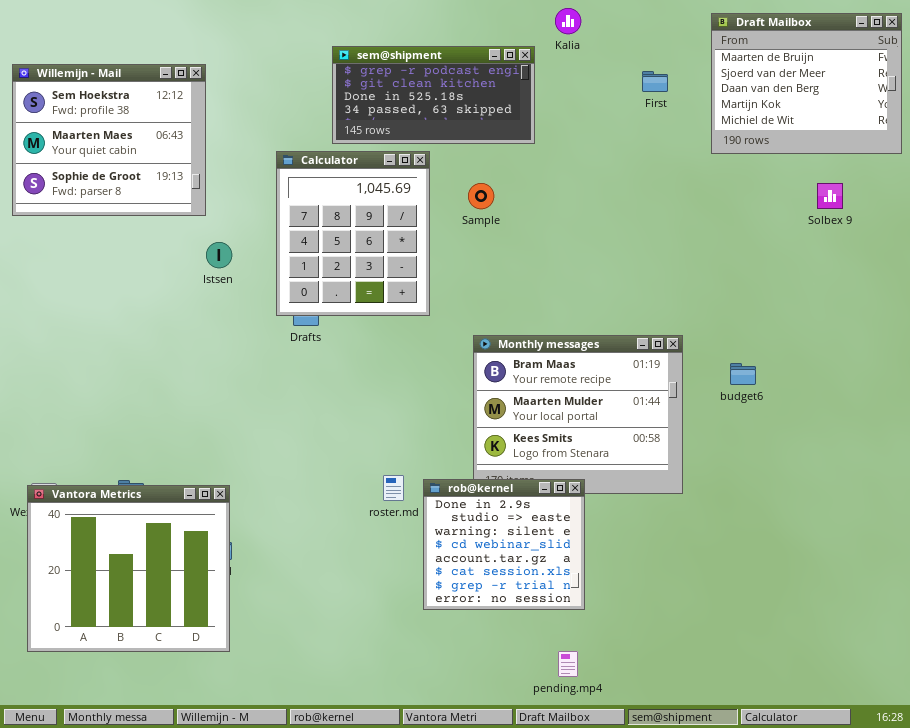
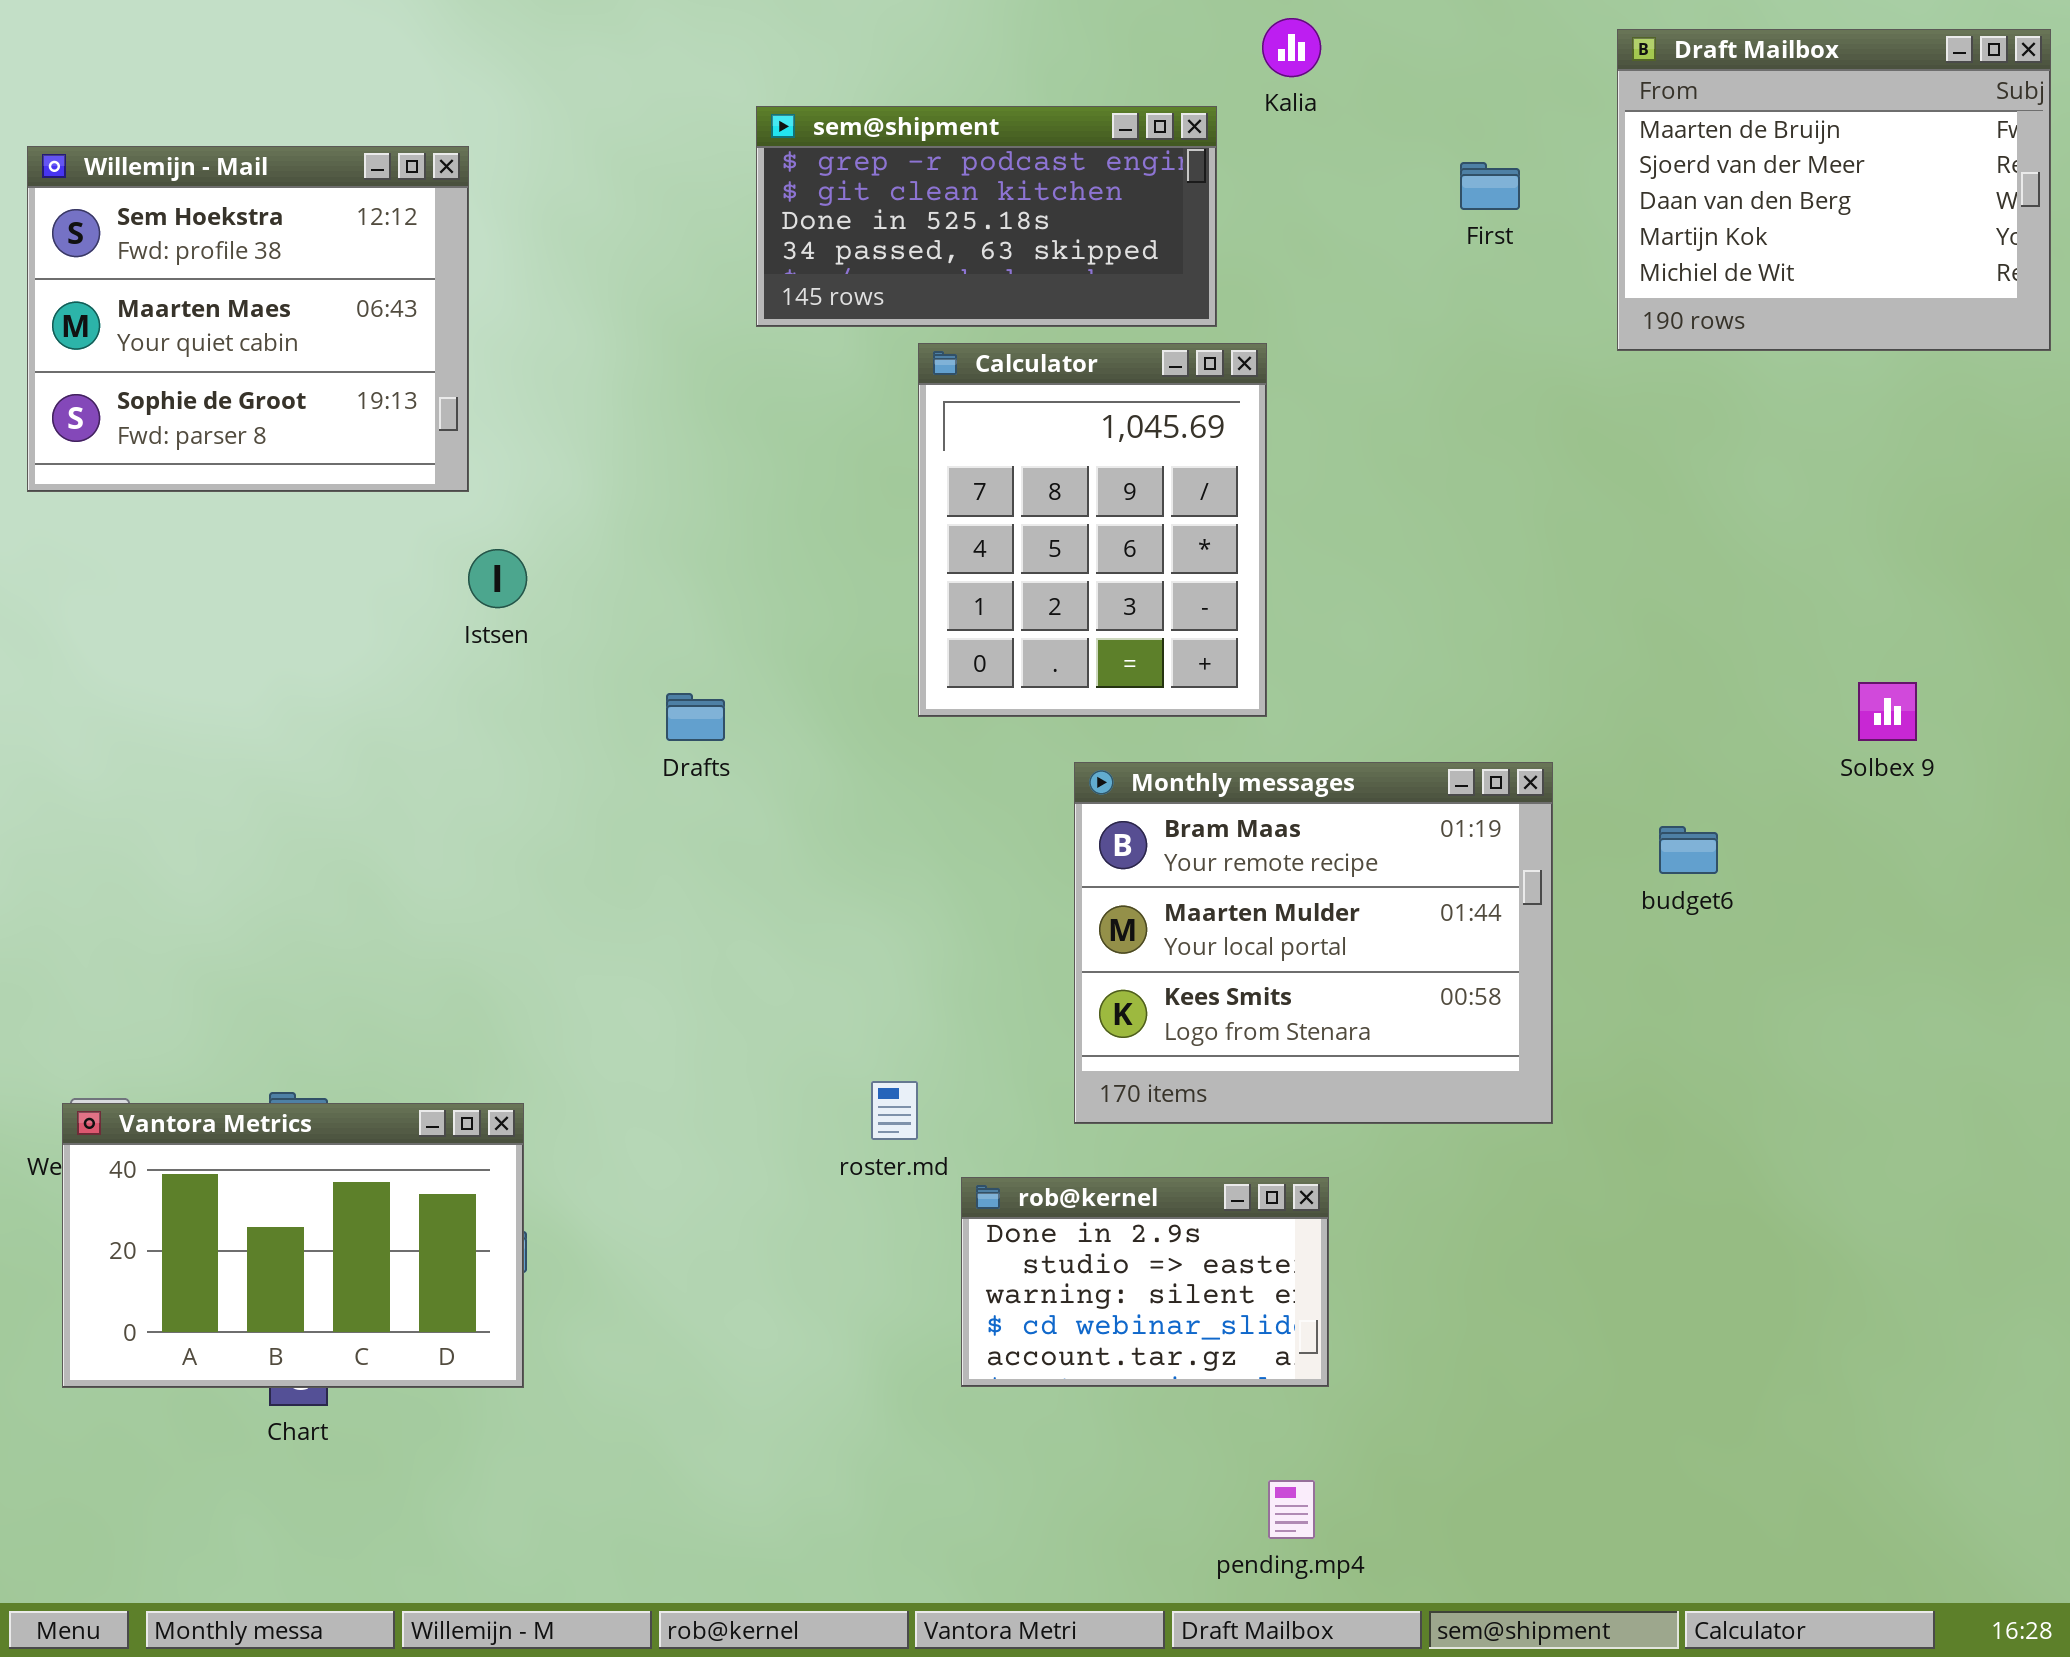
Calculator: [276,151,430,316] -> [918,343,1267,717], moved
Solbex 9: [817,183,843,209] -> [1858,682,1917,741], moved
rob@kernel: [423,479,585,610] -> [961,1177,1329,1387], resized
Vantora Metrics: [27,485,230,652] -> [62,1103,524,1388], resized

